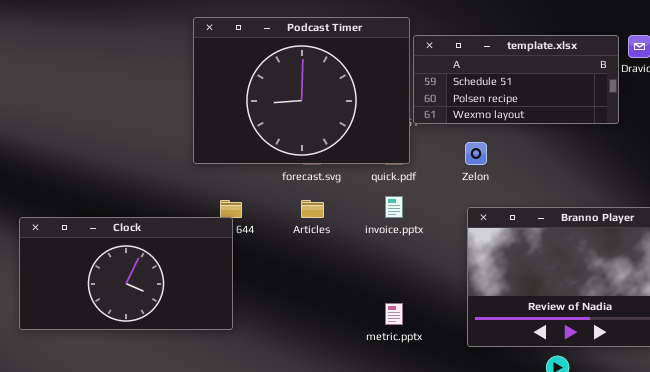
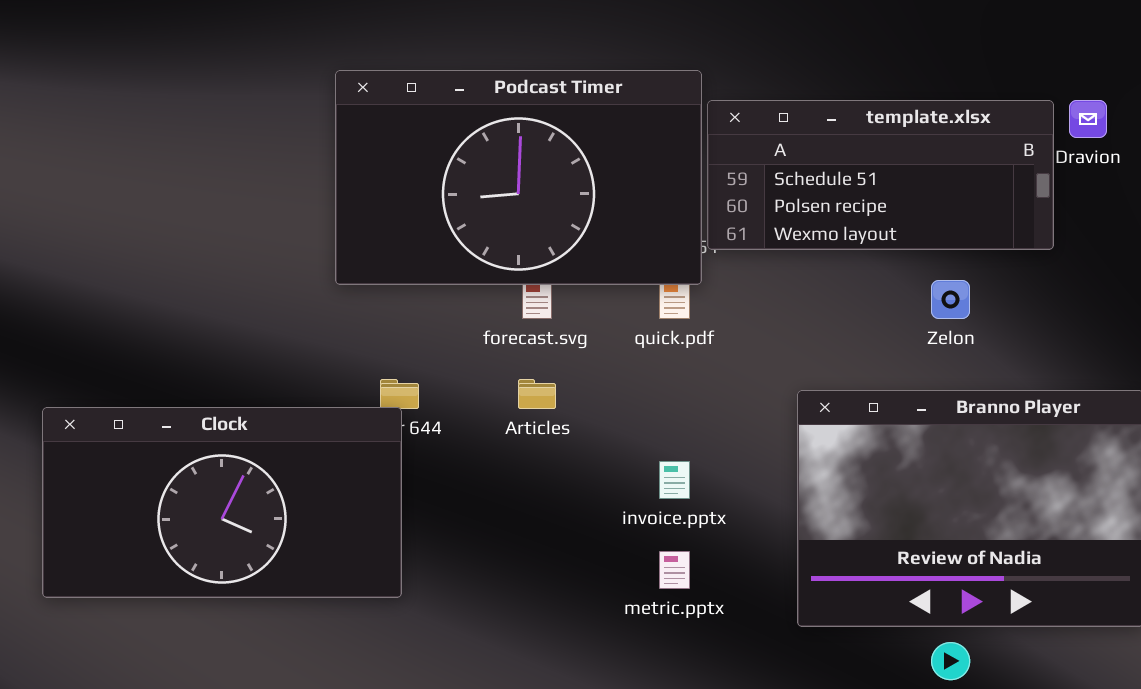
Podcast Timer: [193,17,410,164] -> [335,70,702,285], resized
Zelon: [465,142,487,165] -> [931,280,970,319], moved
invoice.pptx: [385,196,403,218] -> [659,461,690,499], moved

